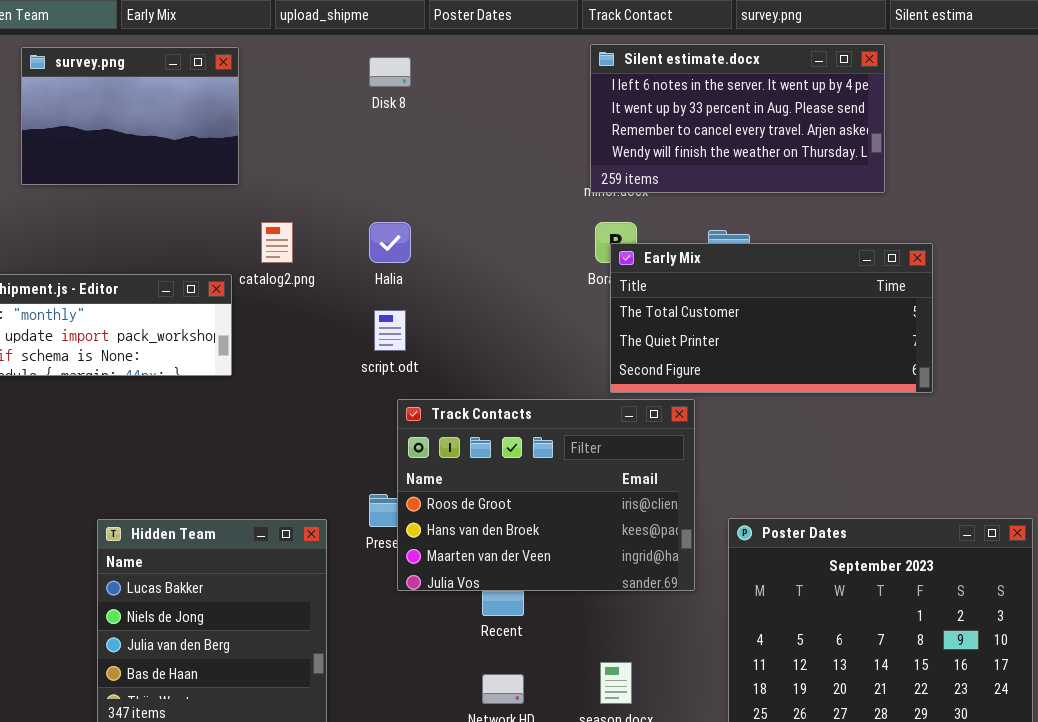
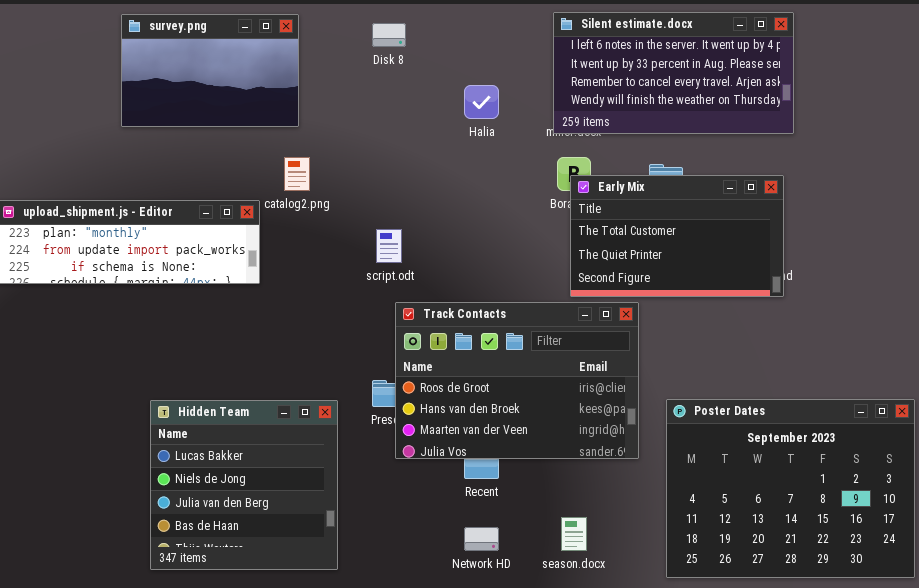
survey.png: [21,47,239,185] -> [121,14,299,127], moved
Halia: [369,222,411,263] -> [464,85,499,119], moved
Early Mix: [610,243,933,393] -> [570,175,784,297], resized

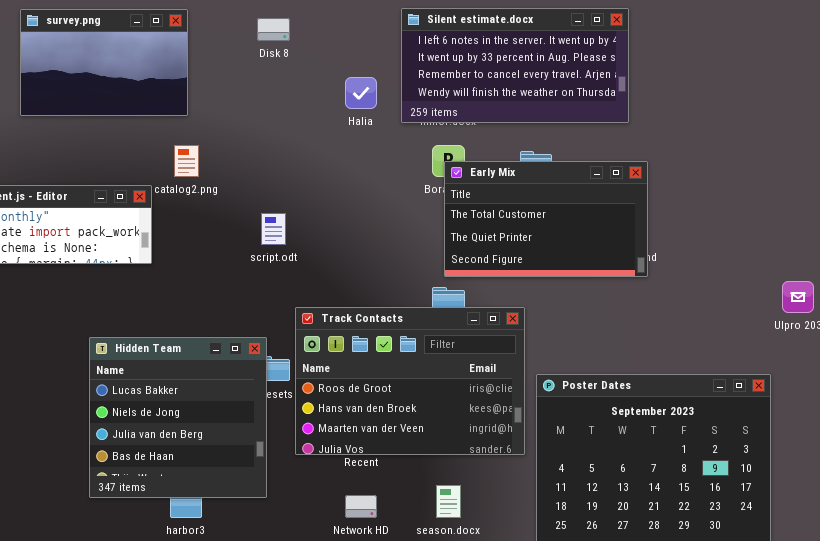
Silent estimate.docx: [553,12,794,134] -> [401,8,629,123], moved
Track Contacts: [395,302,639,459] -> [295,307,525,455], moved
Hidden Team: [150,400,338,570] -> [89,337,267,498], moved

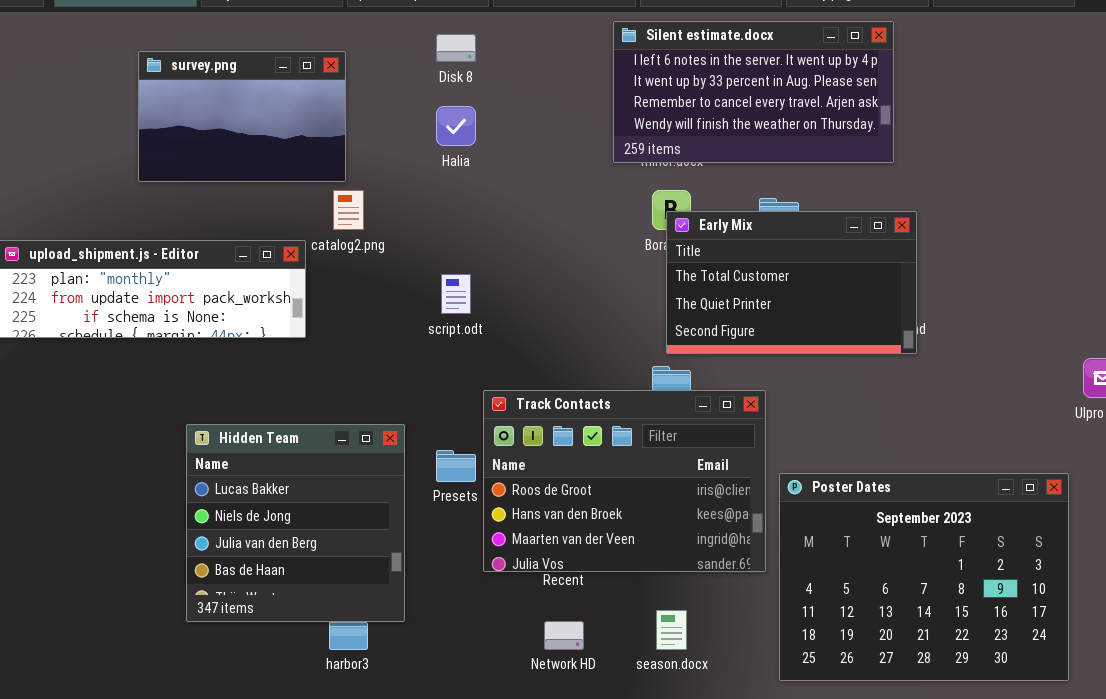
survey.png: [20,9,188,116] -> [138,51,346,182], moved
Halia: [345,77,377,109] -> [436,106,476,146], moved
Hidden Team: [89,337,267,498] -> [186,424,405,622], moved

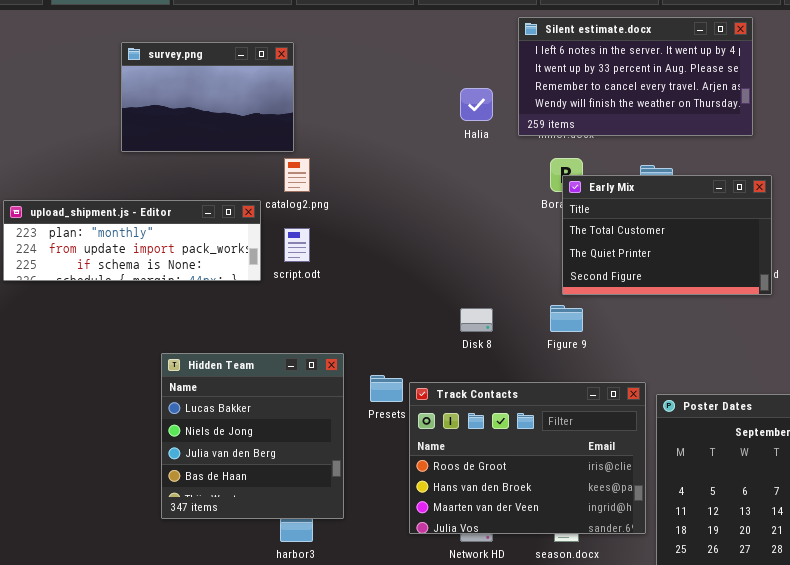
Disk 8: [436,34,476,62] -> [460,308,493,332], moved
Halia: [436,106,476,146] -> [460,88,493,121], moved
script.odt: [441,274,471,314] -> [284,228,310,262], moved
Track Contacts: [483,390,766,572] -> [409,382,646,534], moved

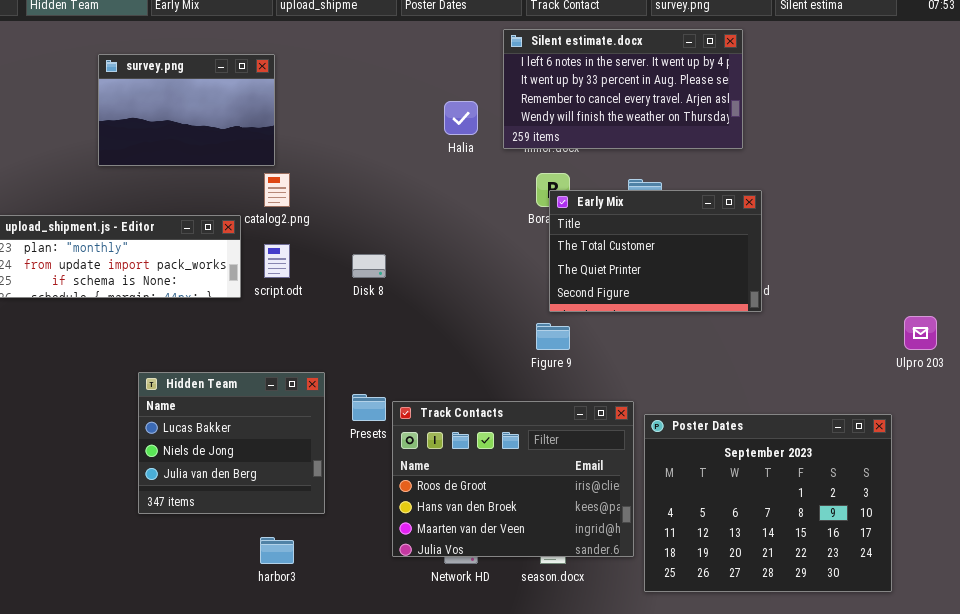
Disk 8: [460,308,493,332] -> [352,254,386,278], moved
Hidden Team: [161,353,344,519] -> [138,372,325,514], resized

